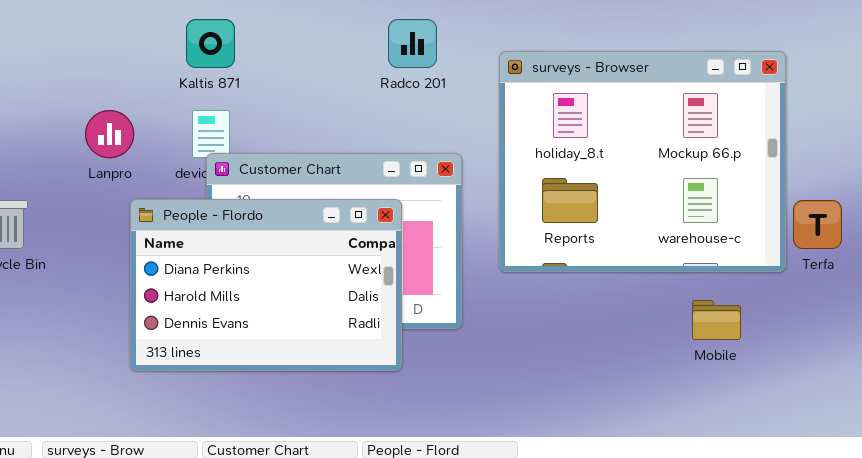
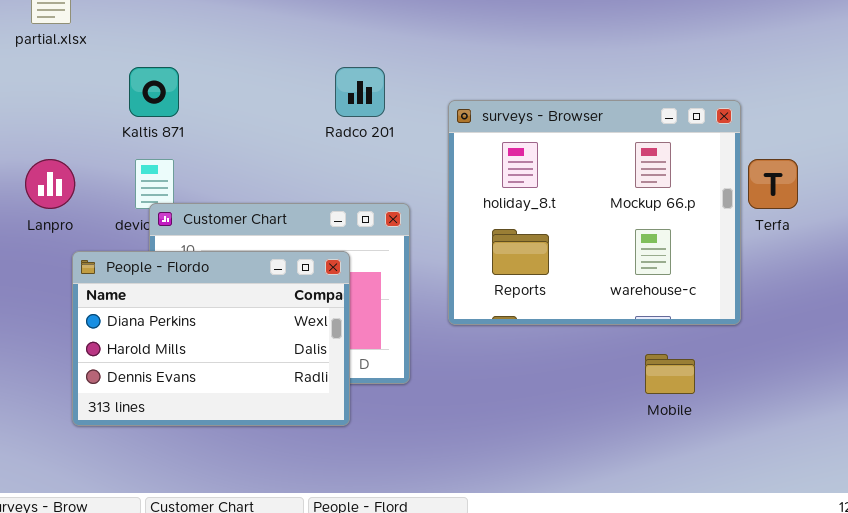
Terfa: [793,200,842,249] -> [748,159,798,209], moved

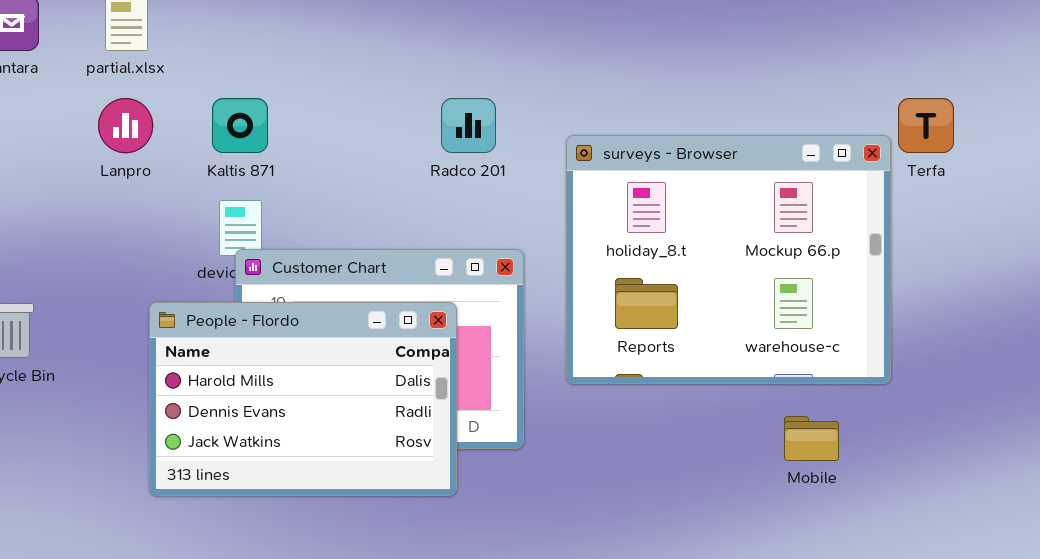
Lanpro: [25,159,75,209] -> [98,98,153,153], moved
Terfa: [748,159,798,209] -> [898,98,954,153], moved
People - Flordo: [72,251,350,426] -> [149,302,457,496], scrolled down 1 row

